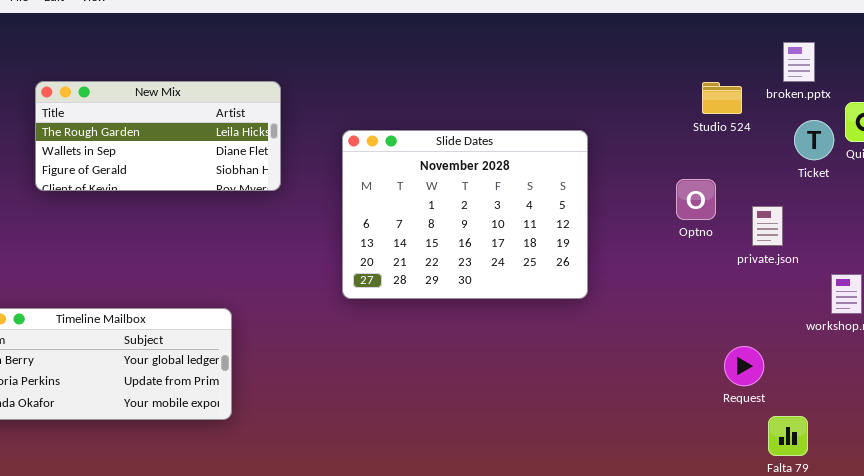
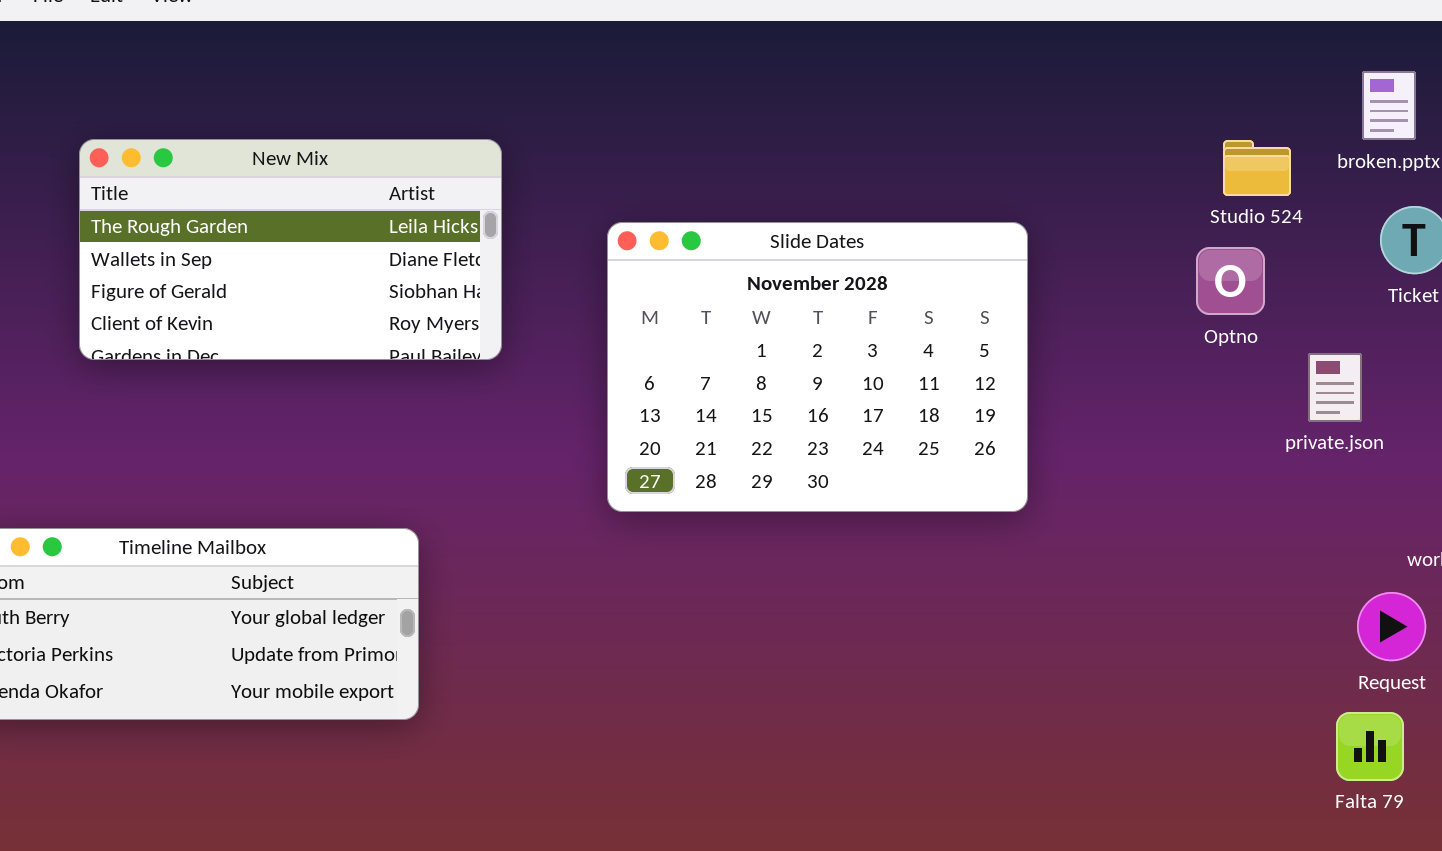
New Mix: [35,81,281,191] -> [79,139,502,360], resized
Optno: [676,179,716,220] -> [1196,247,1265,315], moved
Request: [724,346,764,386] -> [1357,592,1426,661], moved

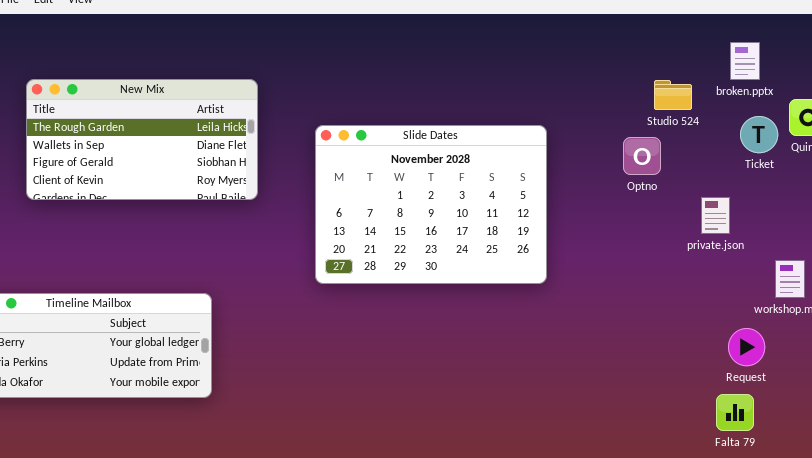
Optno: [1196,247,1265,315] -> [623,137,661,175], moved

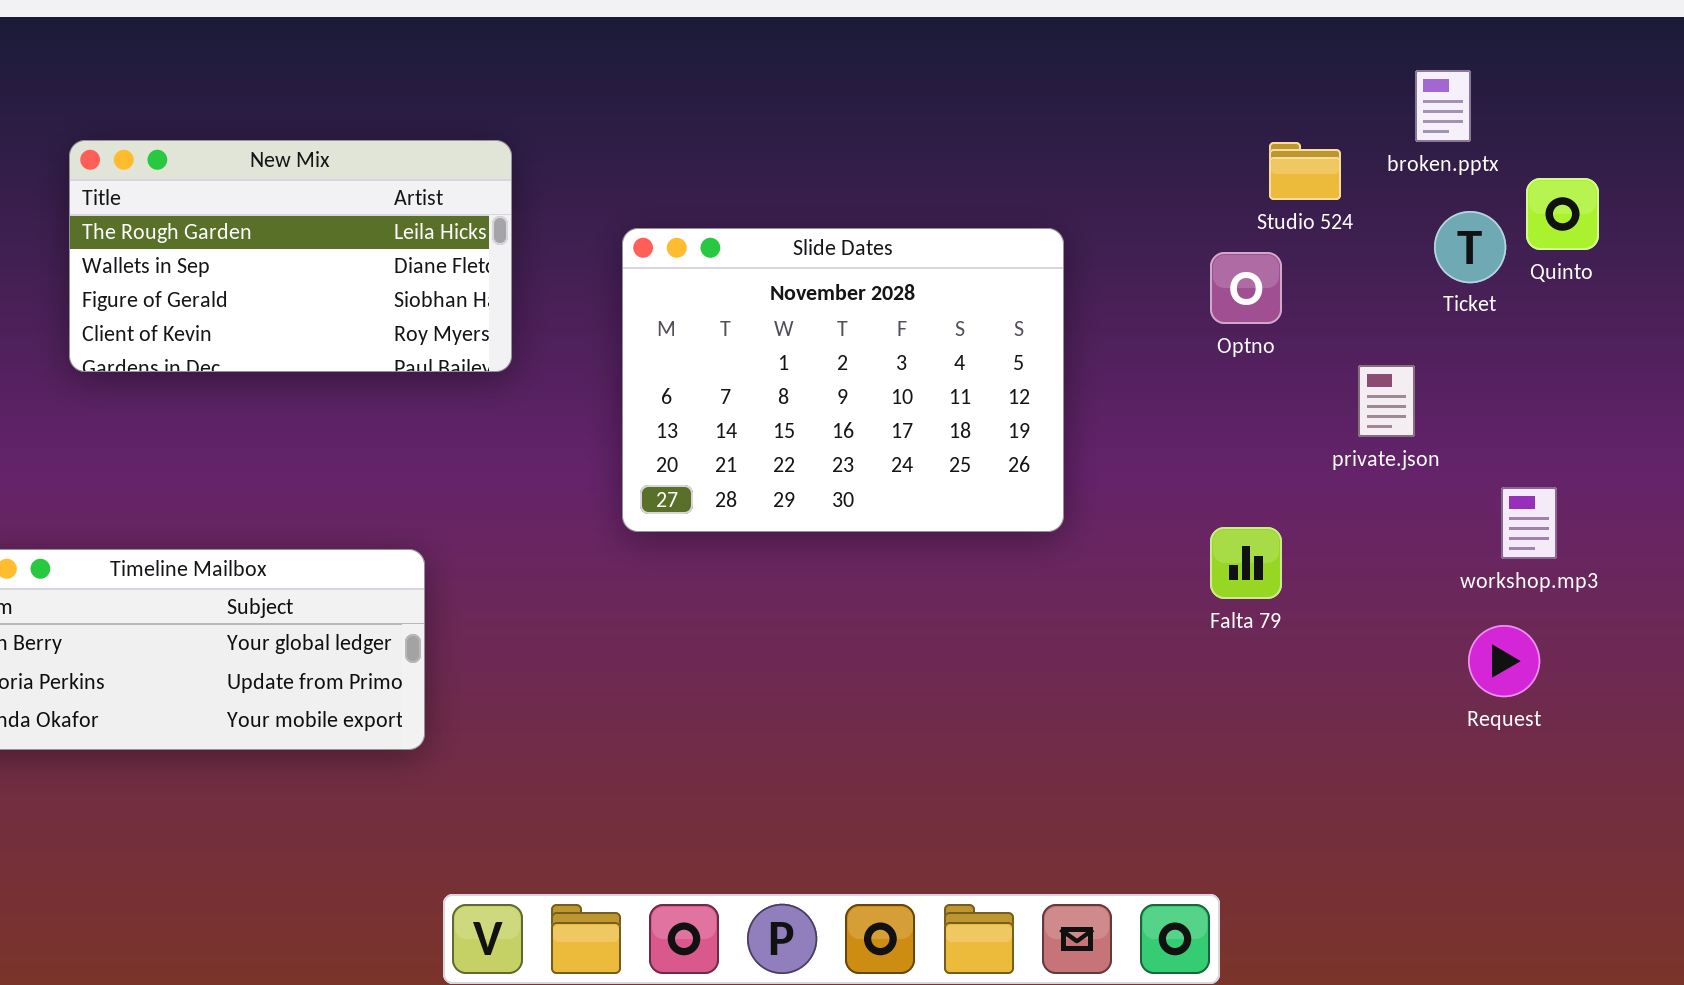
Request: [728,328,765,366] -> [1468,625,1540,697], moved
Falta 79: [716,394,754,431] -> [1210,527,1282,599], moved

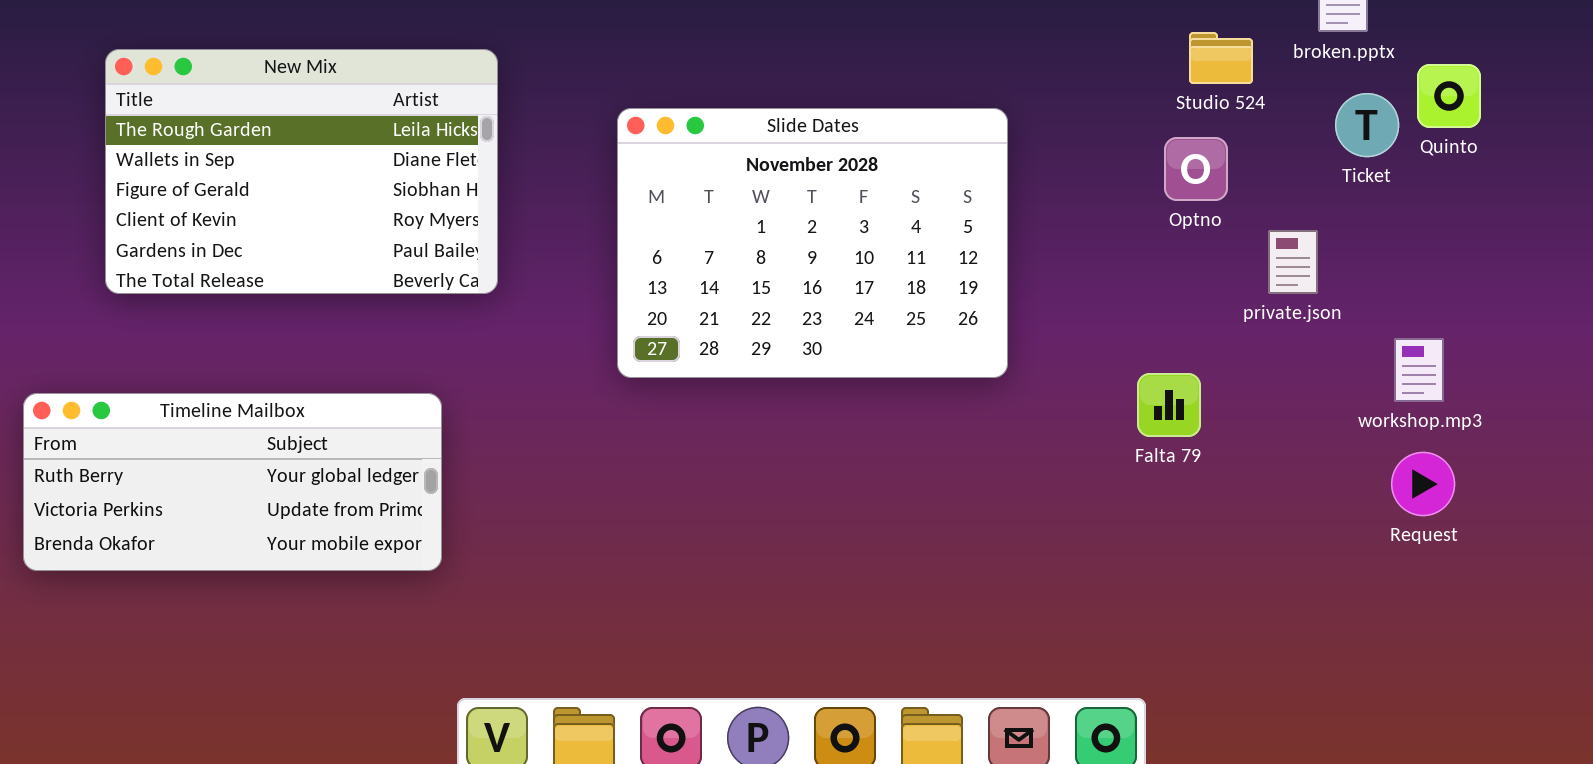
New Mix: [69,140,512,372] -> [105,49,498,294], moved, resized
Optno: [1210,252,1282,324] -> [1164,137,1228,201], moved
Request: [1468,625,1540,697] -> [1391,452,1455,516], moved

